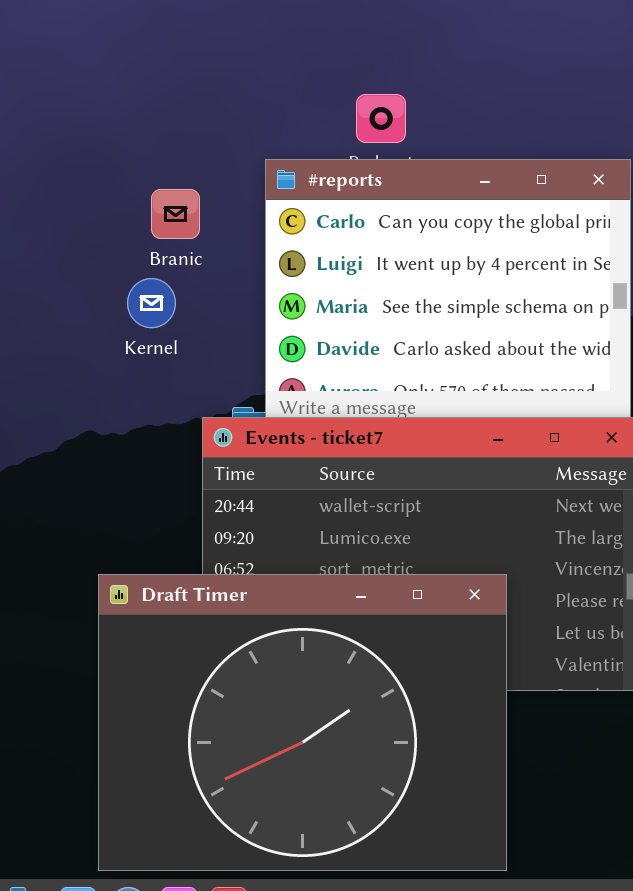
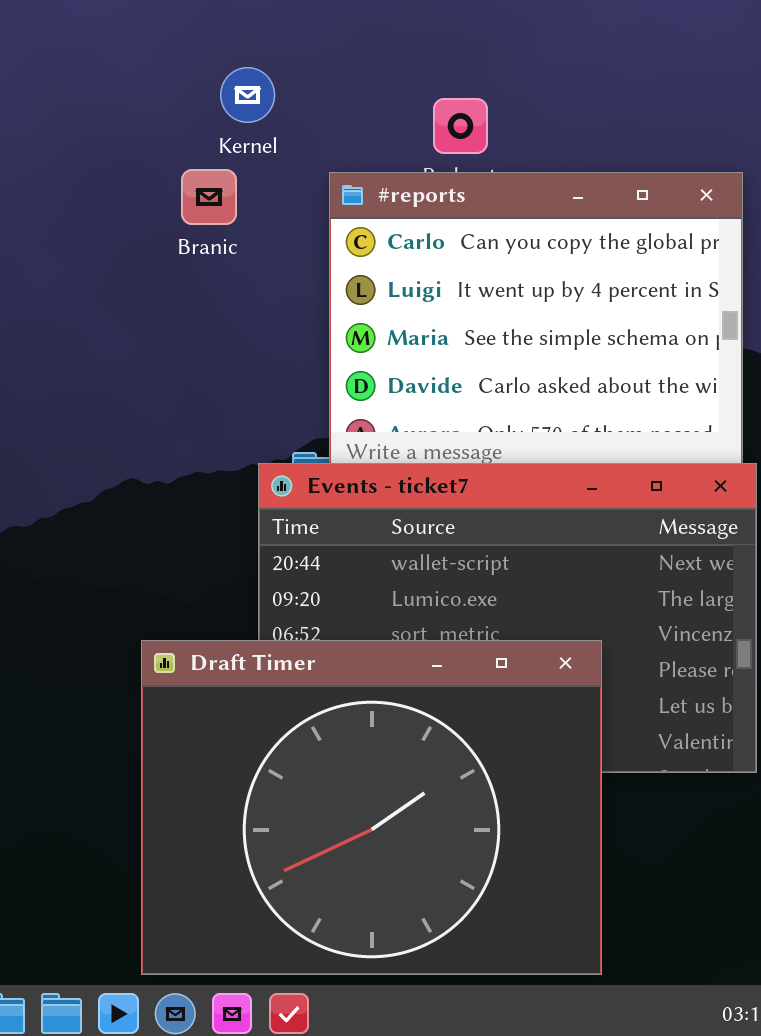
Branic: [151,189,200,239] -> [181,169,237,225], moved
Kernel: [127,278,176,328] -> [220,67,275,123], moved

